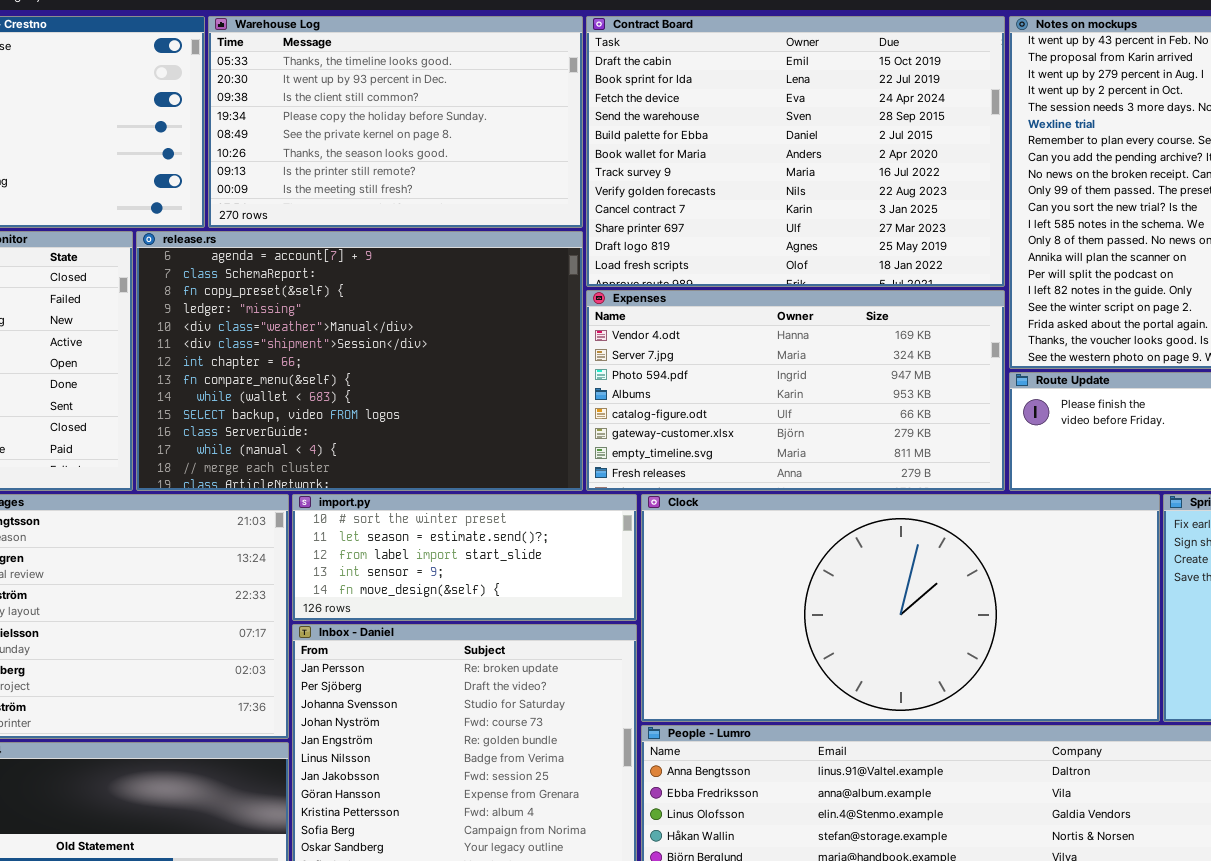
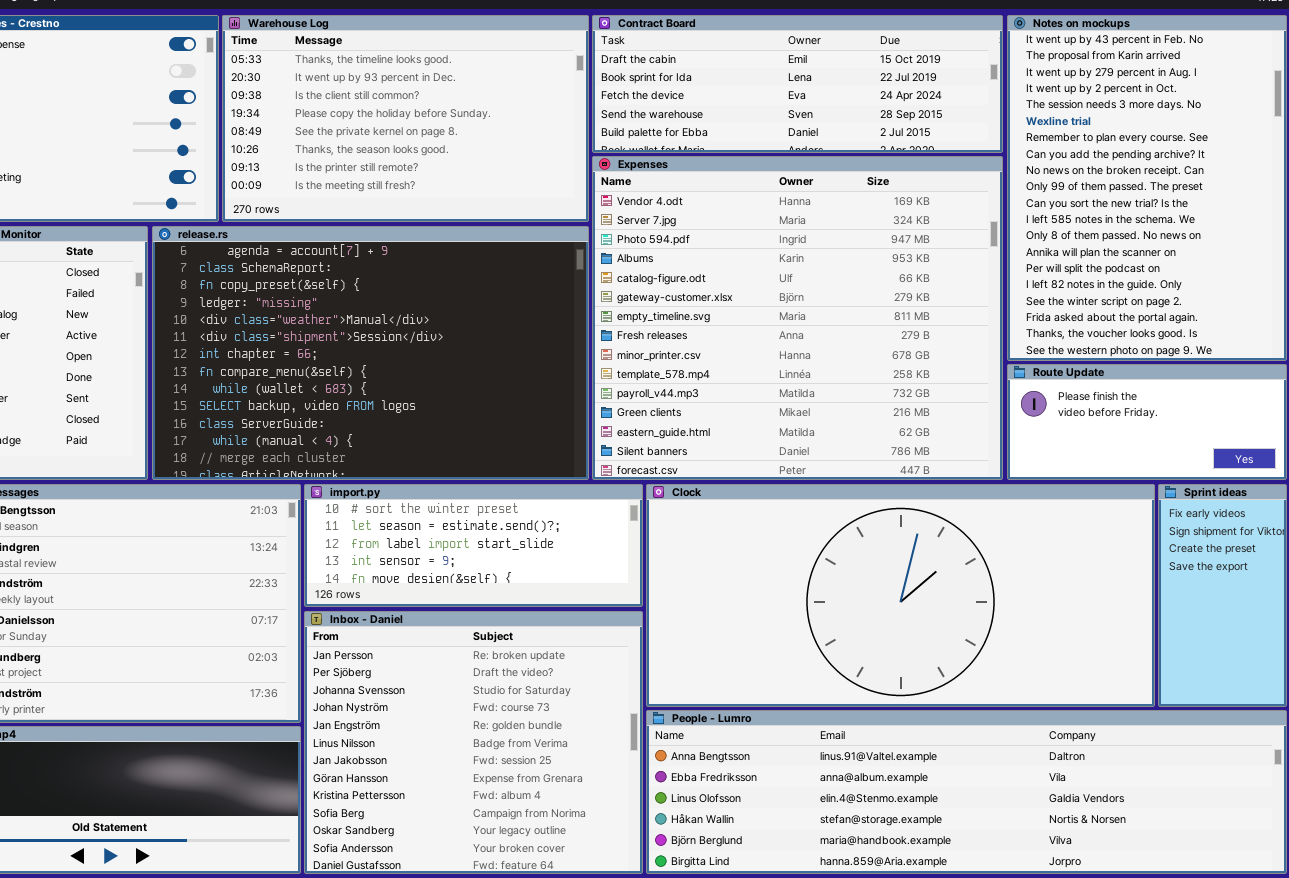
Contract Board: [586,16,1005,287] -> [592,15,1003,153], resized
Expenses: [586,290,1005,491] -> [592,156,1003,480], resized

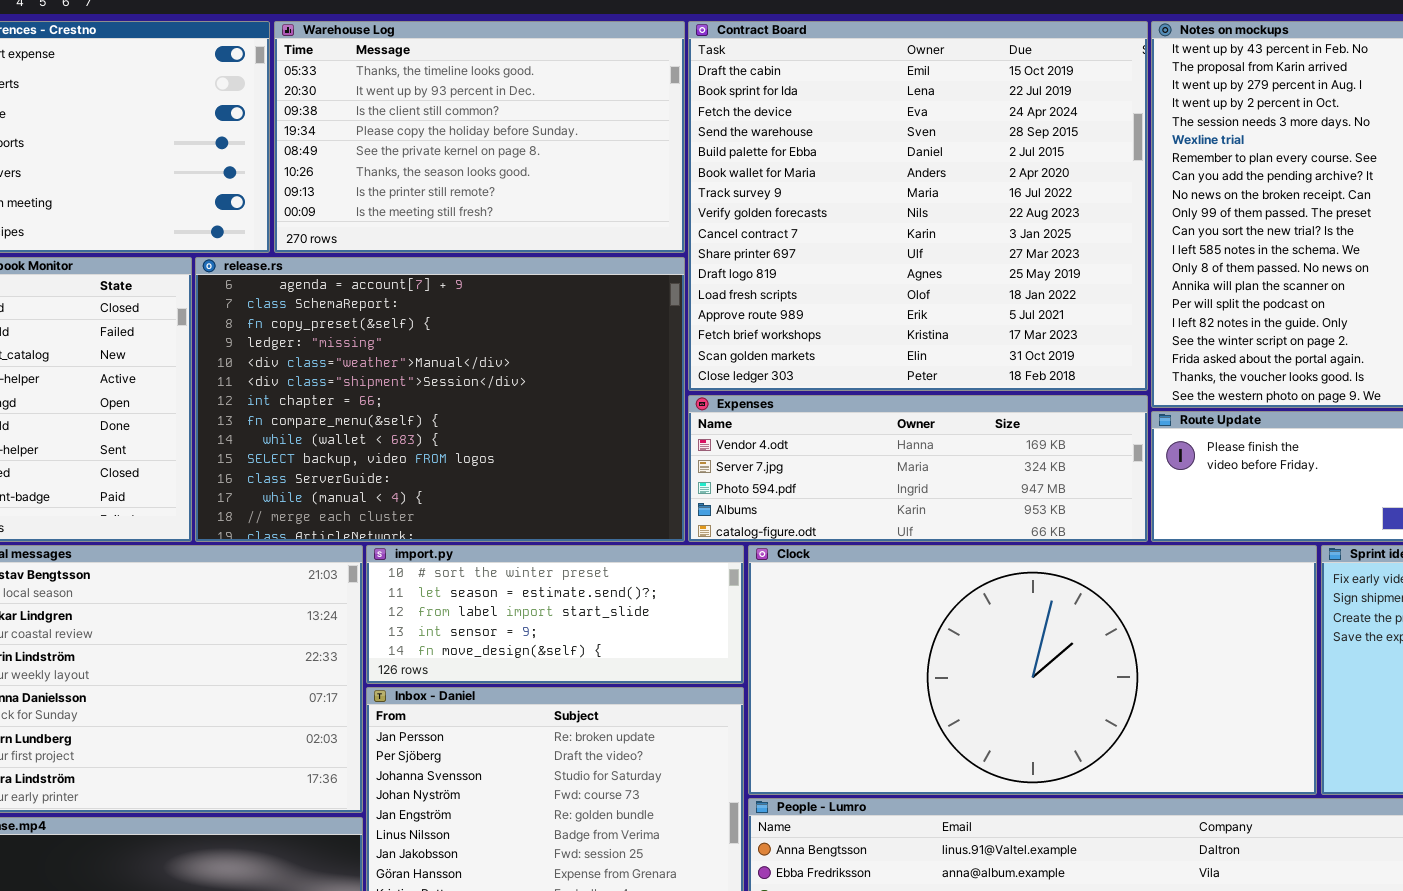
Contract Board: [592,15,1003,153] -> [688,21,1148,391], resized
Expenses: [592,156,1003,480] -> [688,395,1148,542], resized

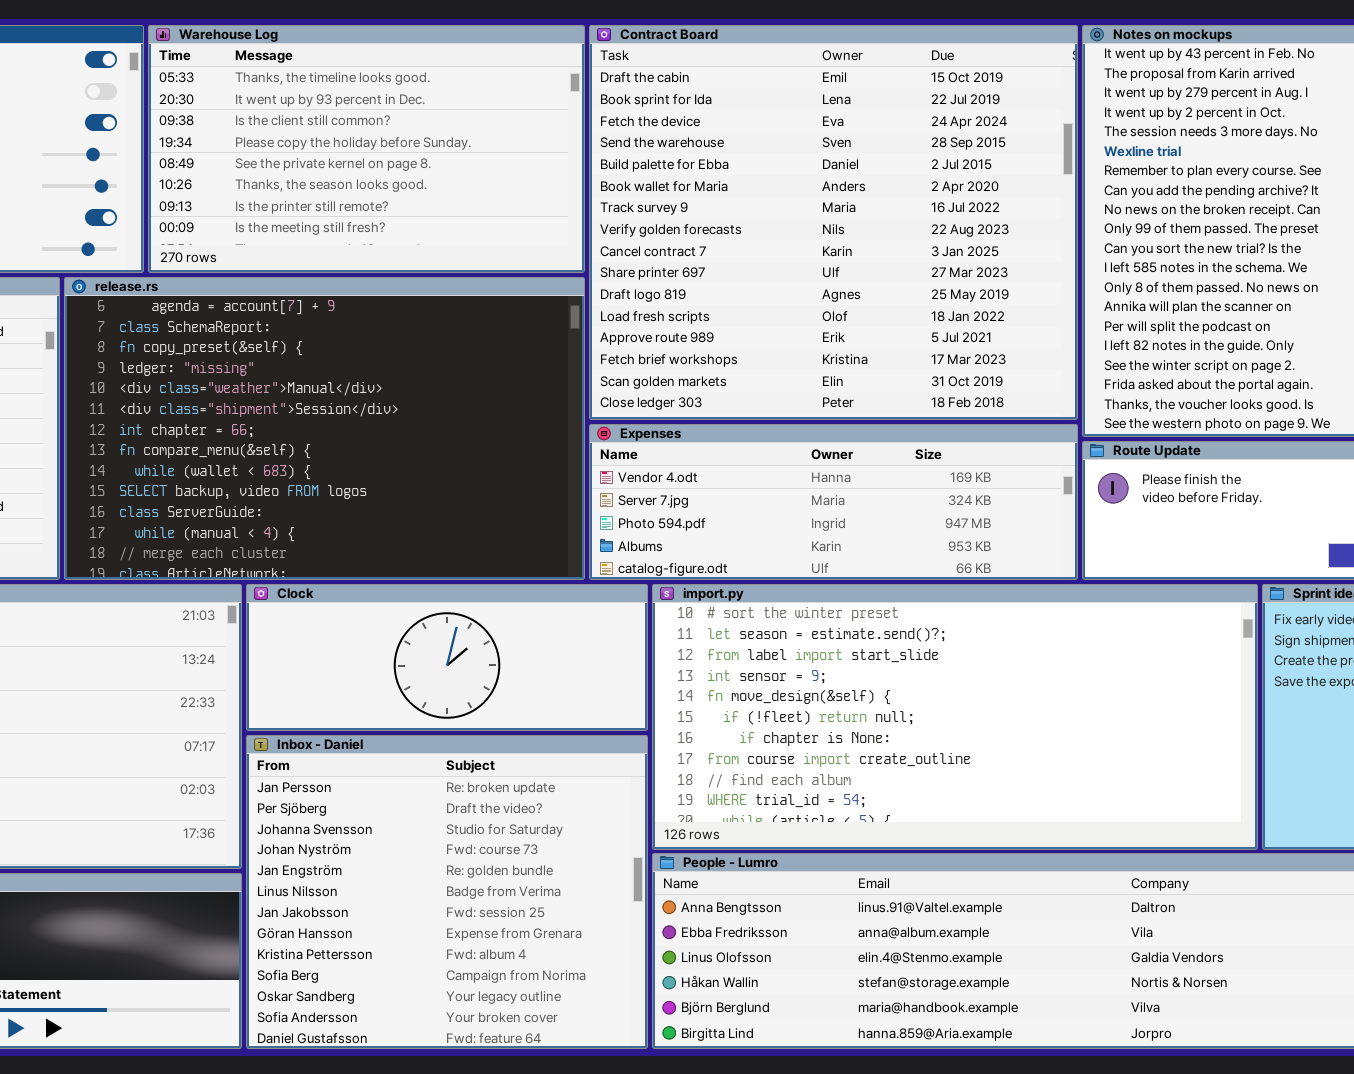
import.py: [366,545,744,684] -> [652,584,1258,850], moved, resized
Clock: [748,545,1317,795] -> [246,584,648,731], moved, resized

